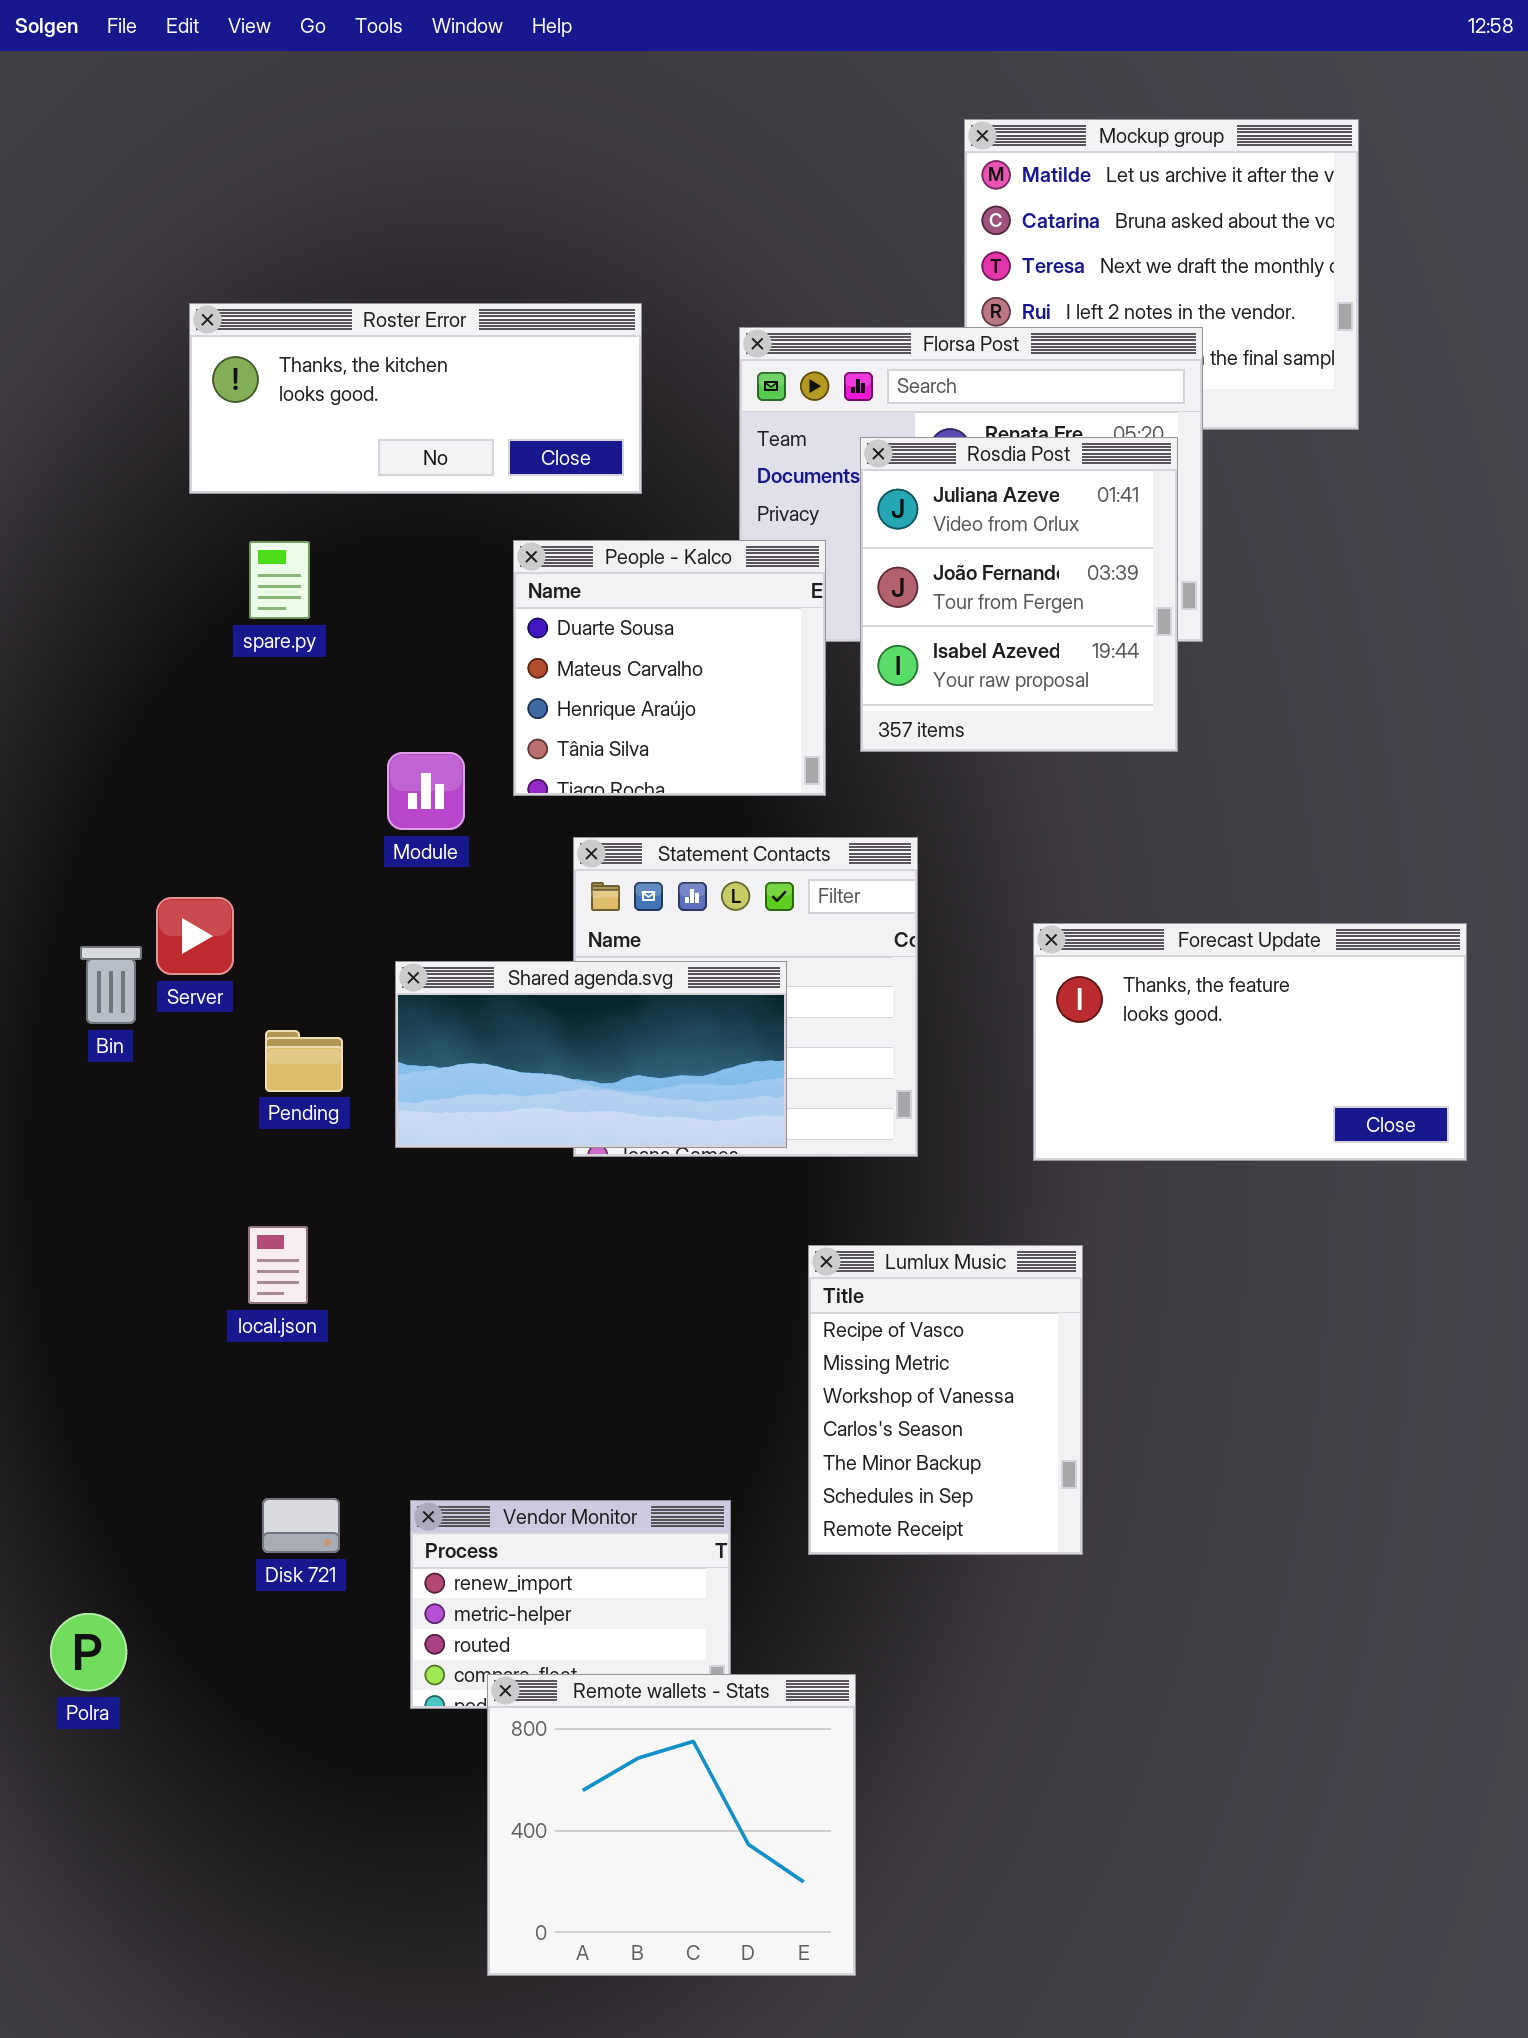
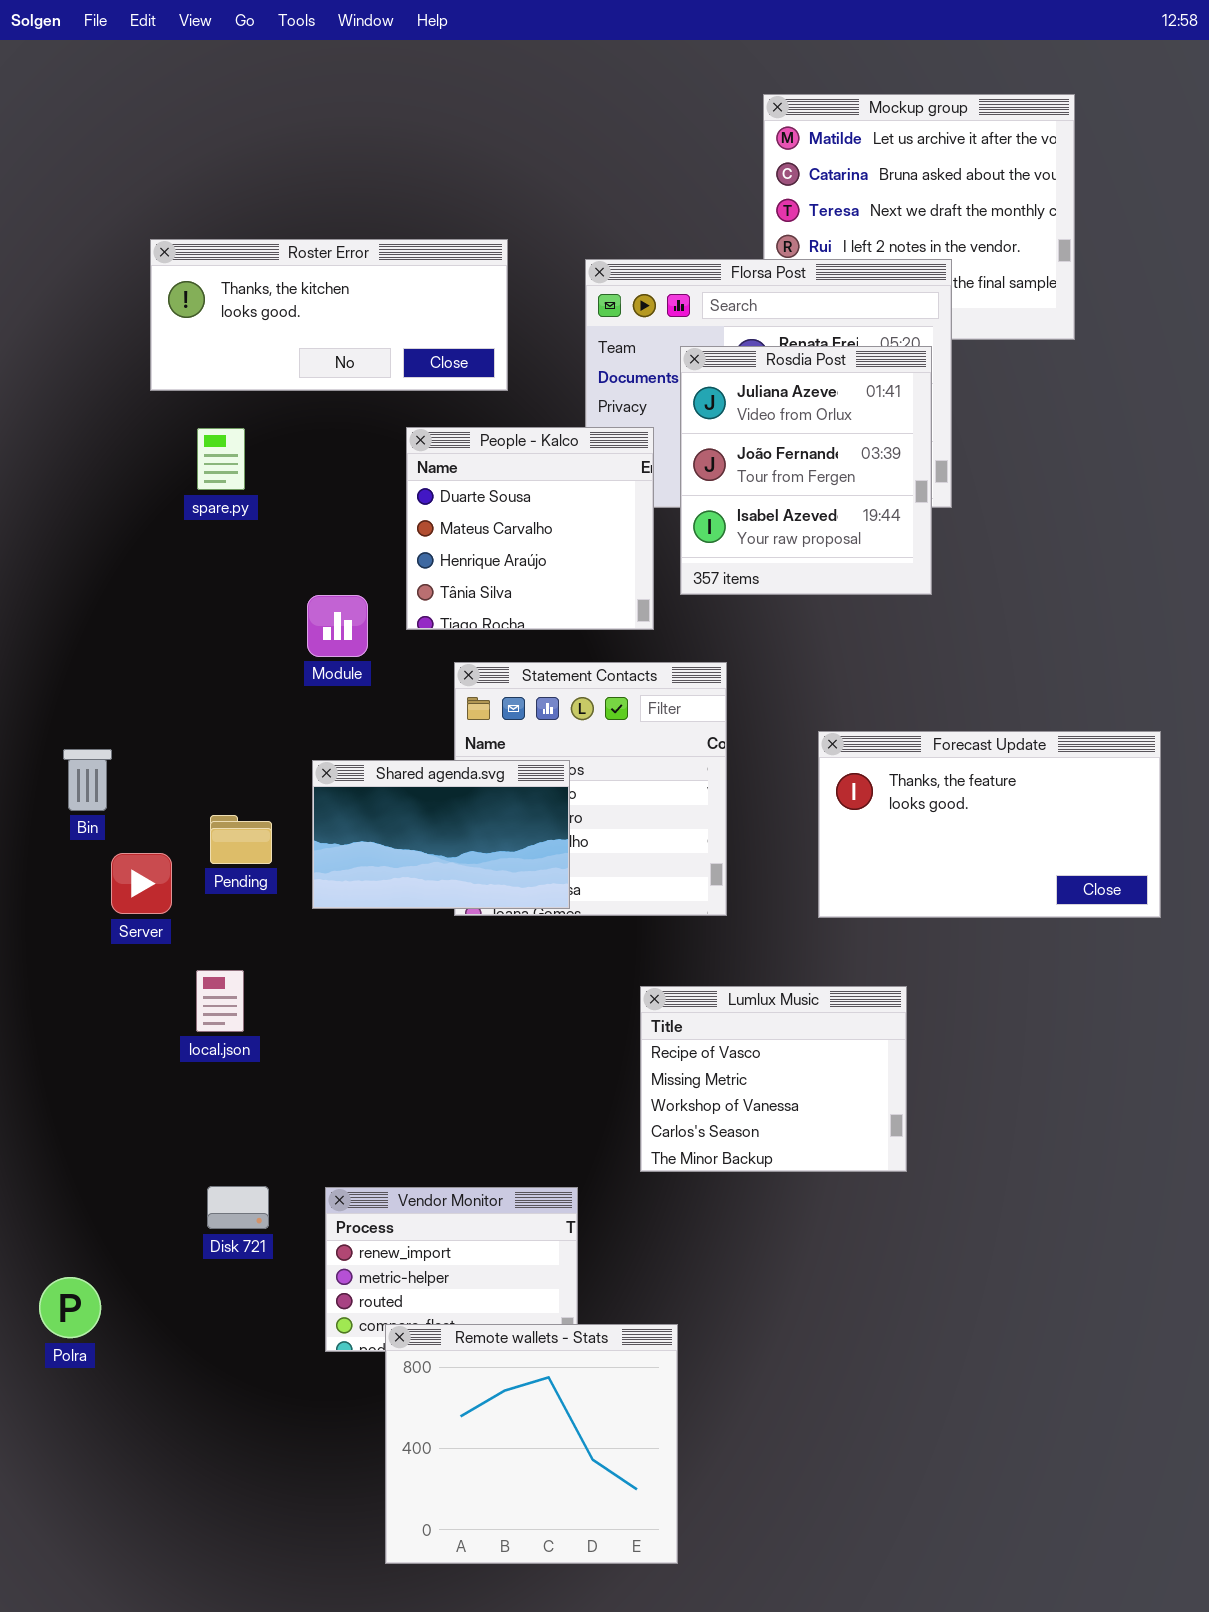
Server: [156,897,234,975] -> [111,853,172,914], moved
Shared agenda.svg: [395,961,787,1148] -> [312,760,570,909], resized
Lumlux Music: [808,1245,1083,1555] -> [640,986,907,1172], resized

